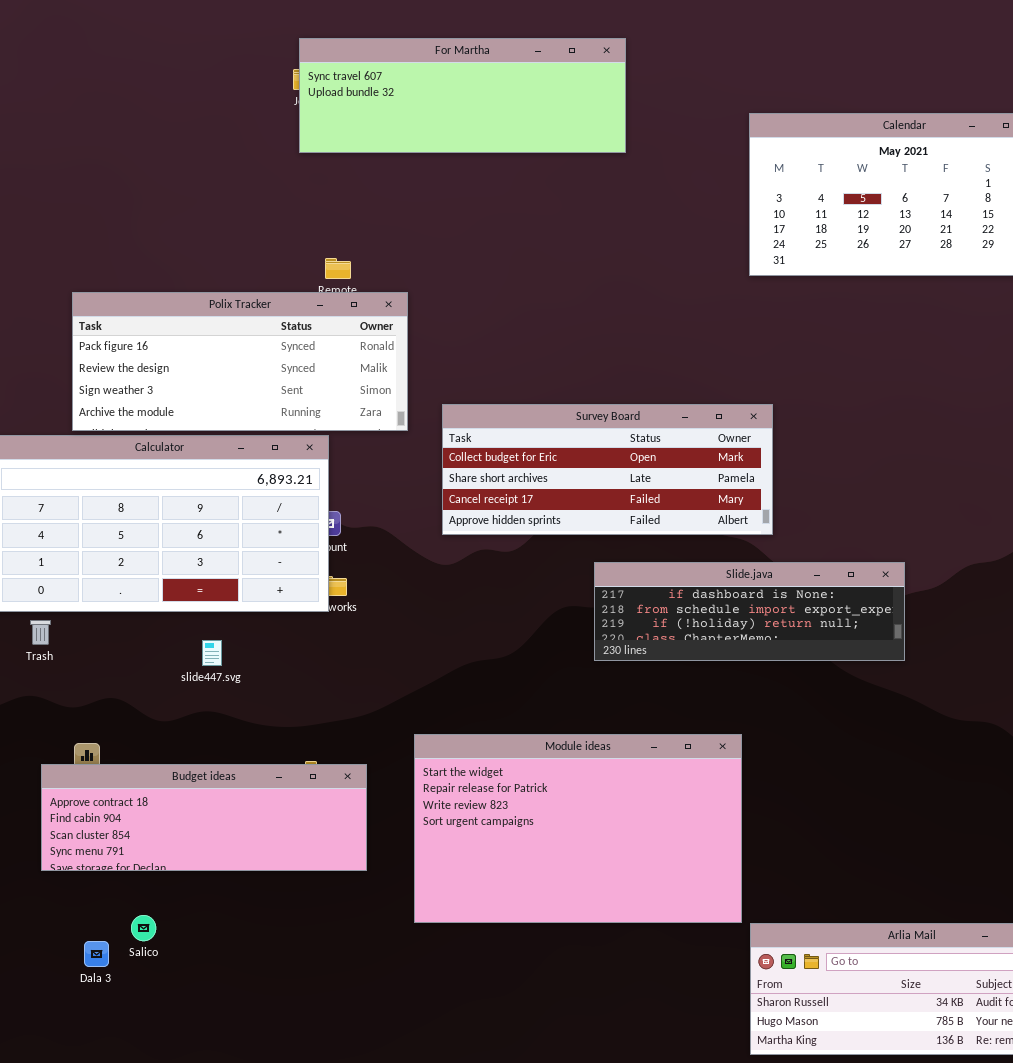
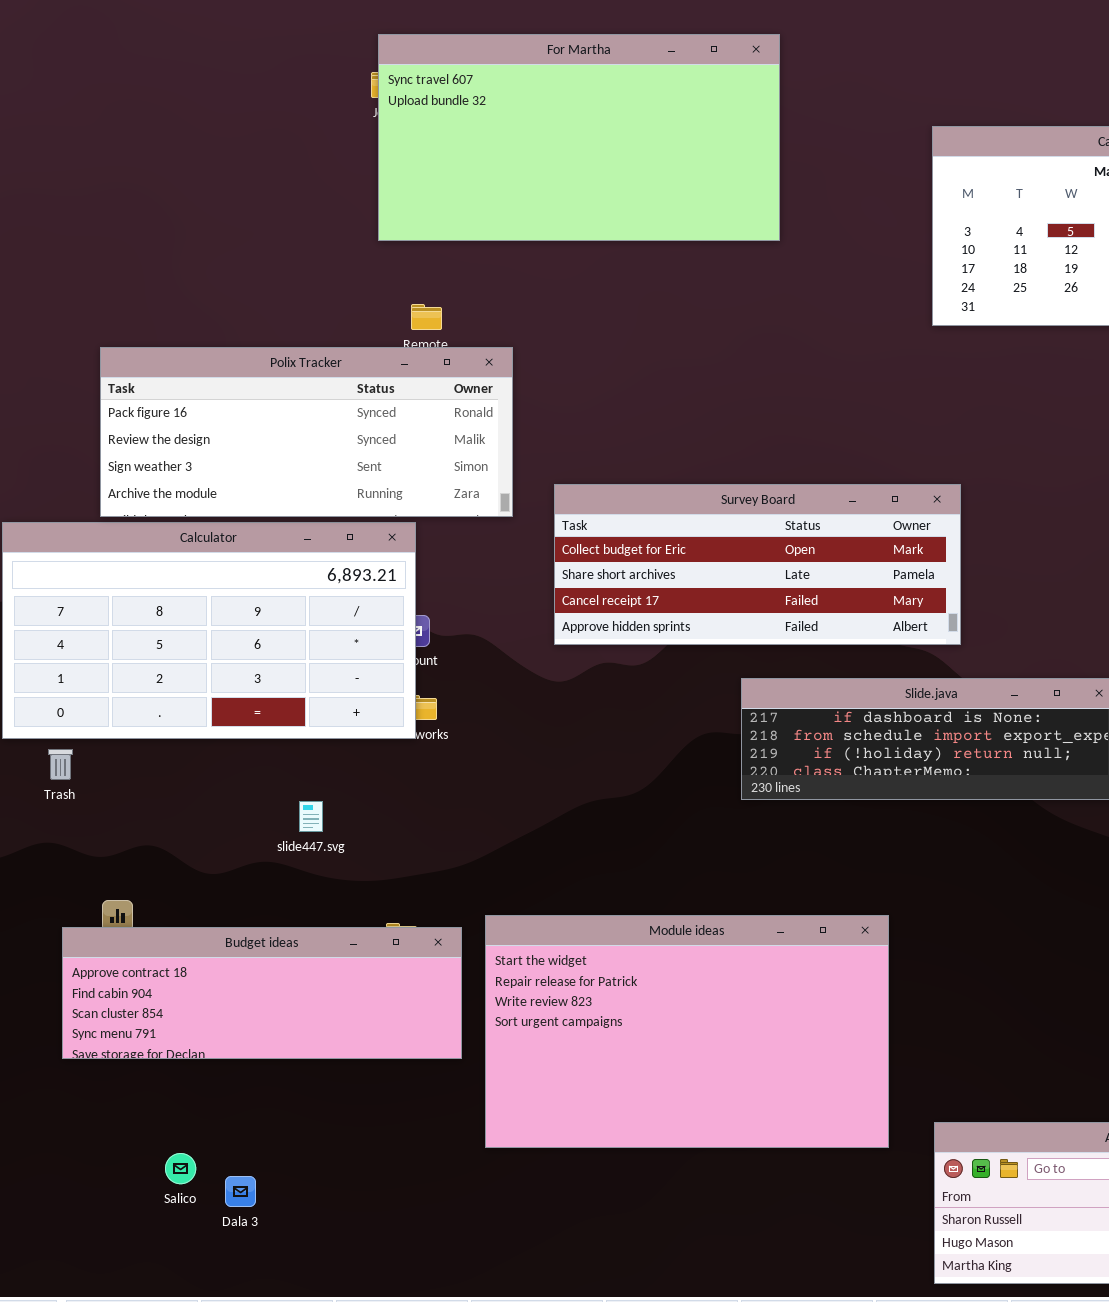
For Martha: [299,38,626,153] -> [378,34,780,241], resized
slide447.svg: [202,640,222,666] -> [299,801,323,832], moved
Module ideas: [414,734,742,923] -> [485,915,889,1148], moved
Salico: [131,915,156,941] -> [165,1153,196,1184], moved
Dala 3: [84,941,109,967] -> [225,1176,256,1207], moved

